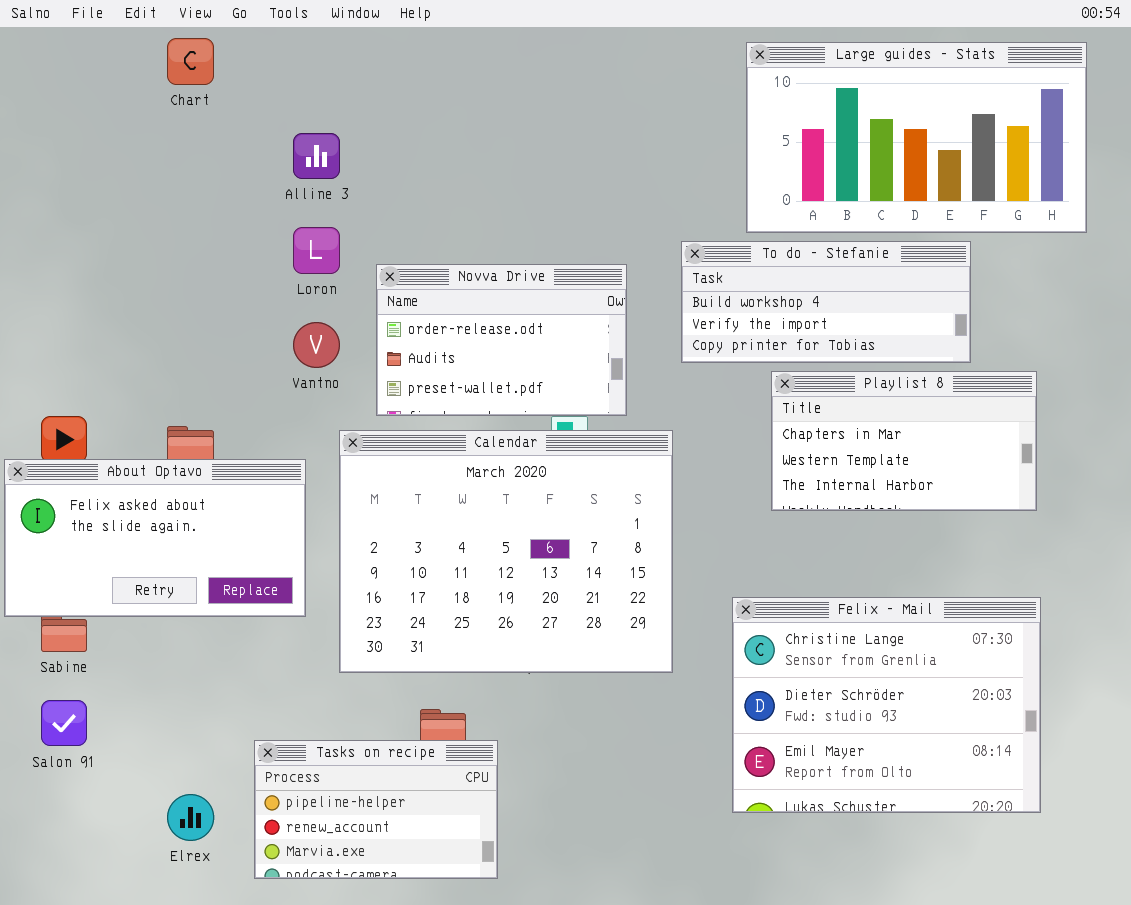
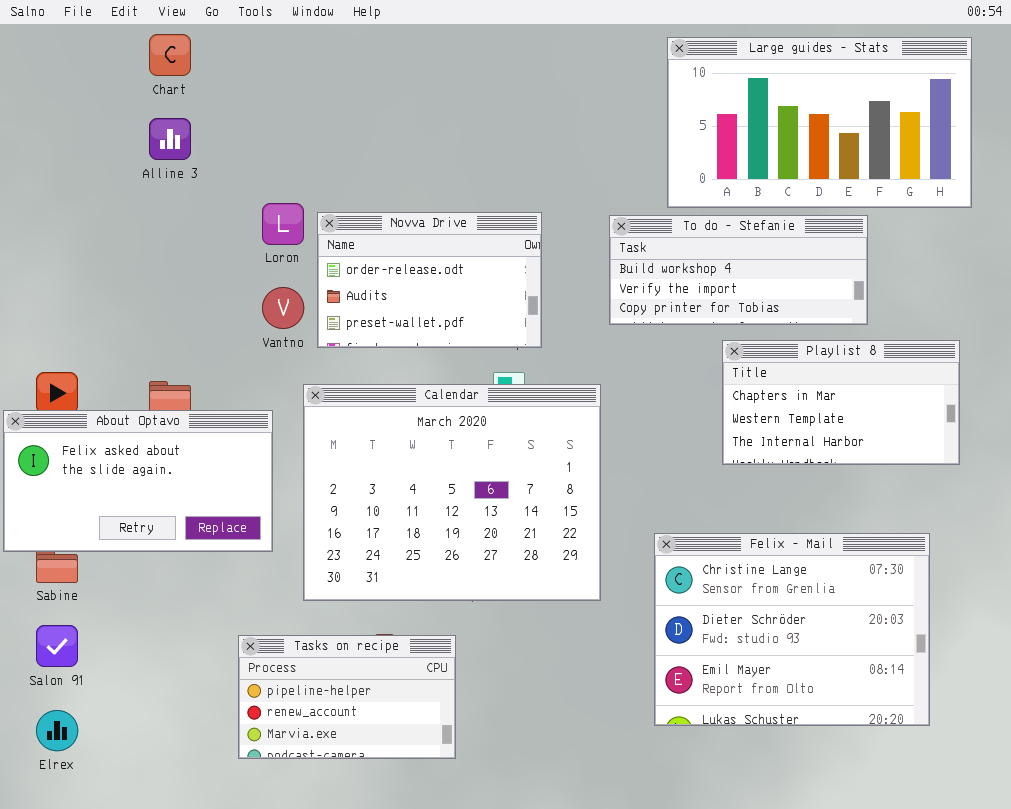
Alline 3: [293,133,340,179] -> [149,118,191,160], moved
Novva Drive: [376,264,627,416] -> [317,212,542,348], moved
Playlist 8: [771,371,1037,511] -> [722,340,960,465], moved
Tasks on recipe: [254,740,498,879] -> [238,635,456,759], moved
Elrex: [167,794,214,841] -> [36,710,78,751], moved

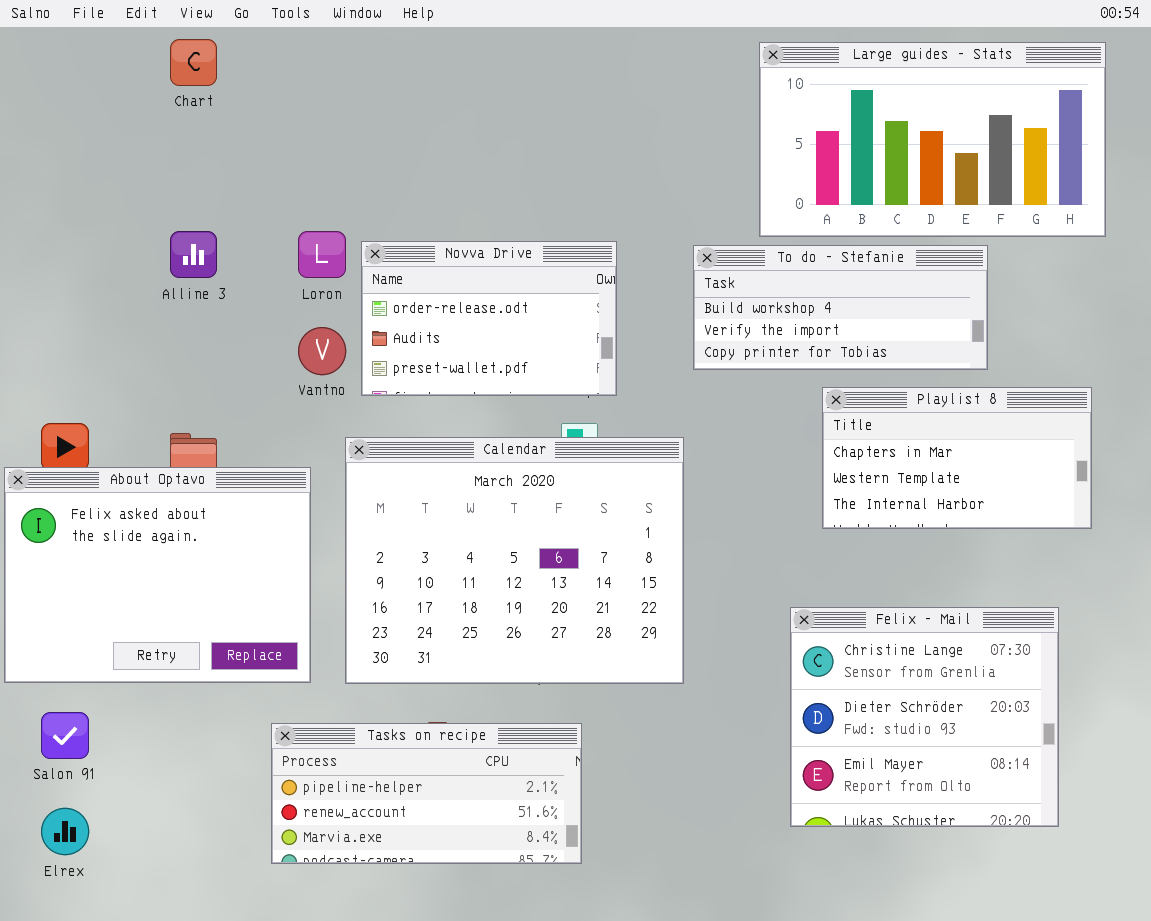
Alline 3: [149,118,191,160] -> [170,231,217,278], moved
About Optavo: [3,410,273,552] -> [4,467,311,683], resized
Felix - Mail: [654,533,930,726] -> [790,607,1059,827], resized
Tasks on recipe: [238,635,456,759] -> [271,723,582,864], resized

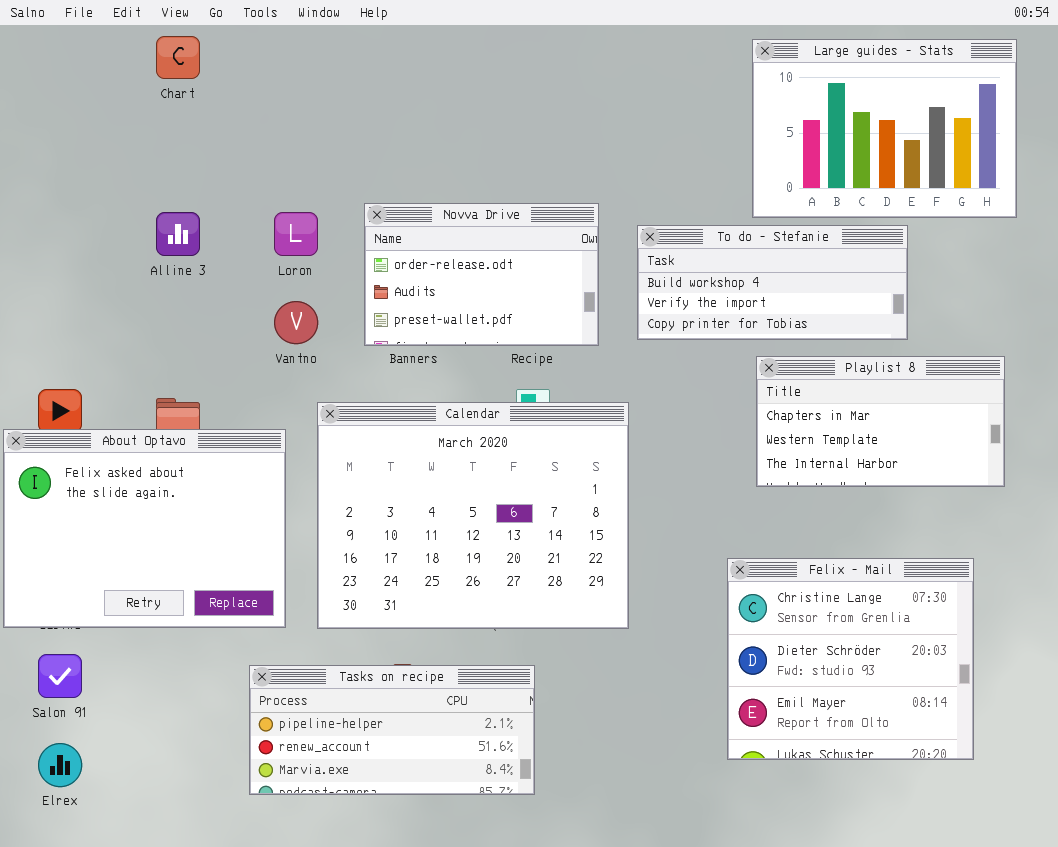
Large guides - Stats: [759,42,1106,237] -> [752,39,1017,218], resized
Novva Drive: [361,241,617,396] -> [364,203,599,346], moved

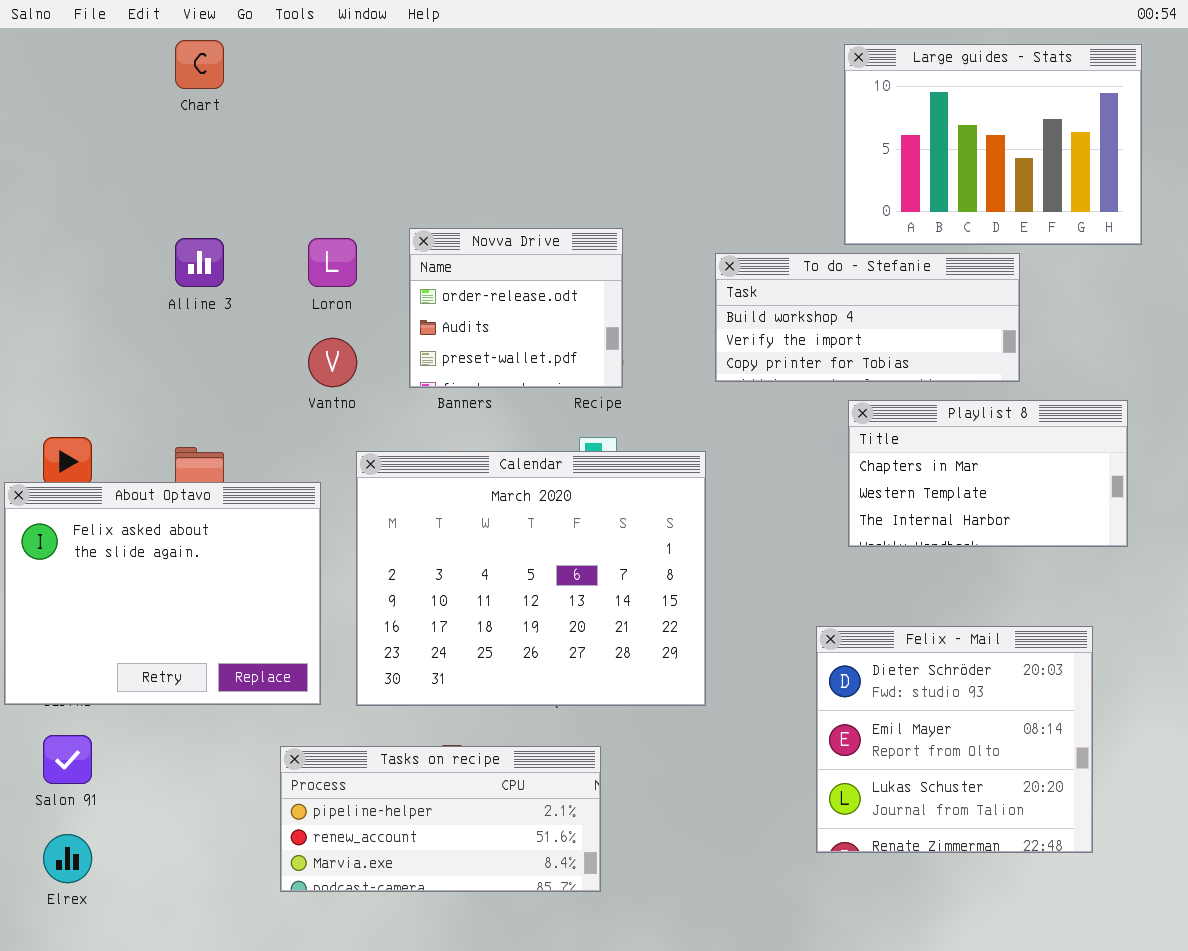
Novva Drive: [364,203,599,346] -> [409,228,623,388], resized
Felix - Mail: [727,558,974,760] -> [816,626,1093,853], scrolled down 1 row

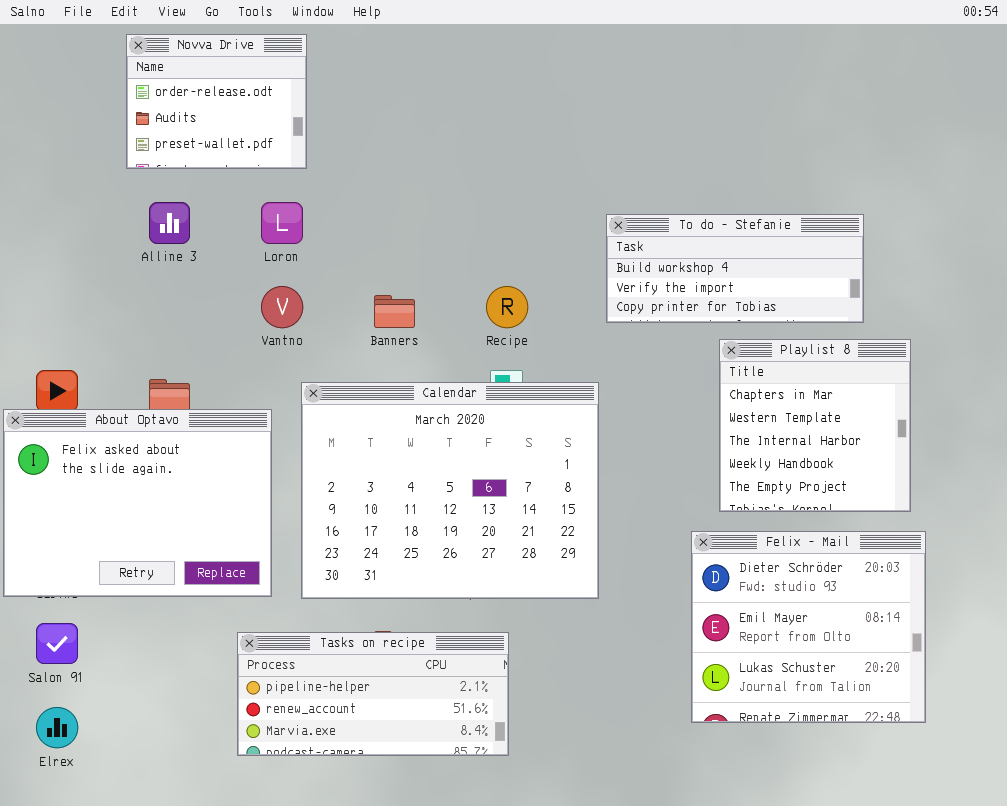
Large guides - Stats: [844,44,1142,245] -> none, closed
Novva Drive: [409,228,623,388] -> [126,34,307,169], moved
Playlist 8: [848,400,1128,547] -> [719,339,911,512], resized

